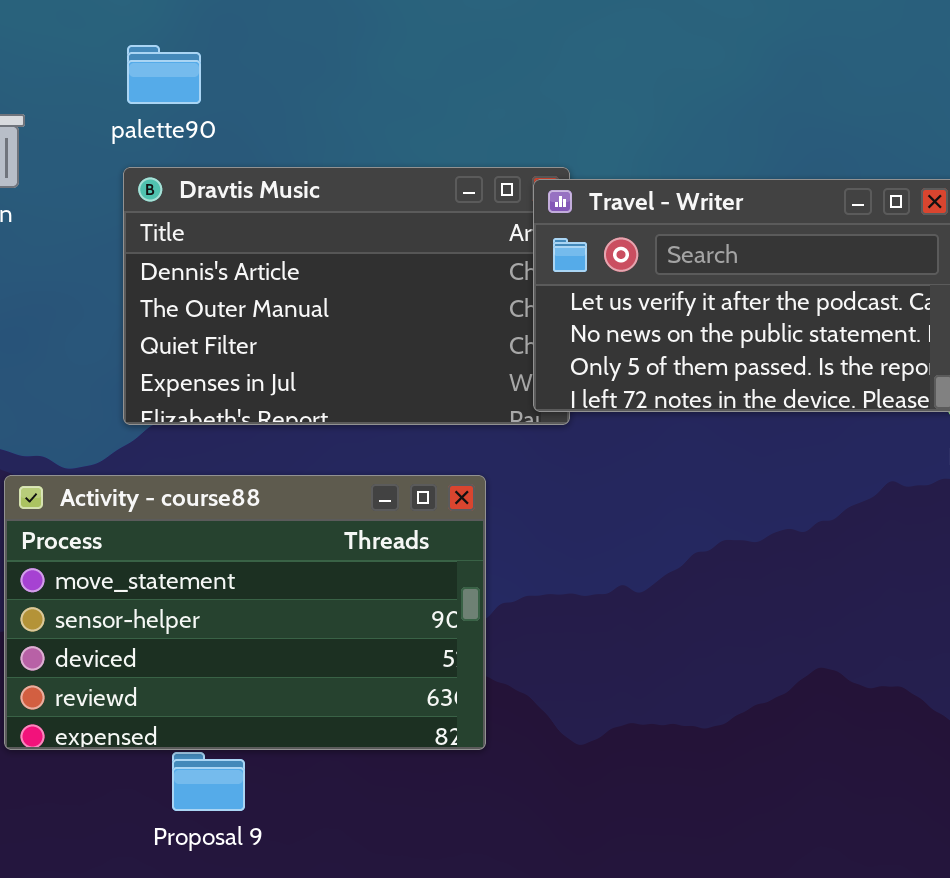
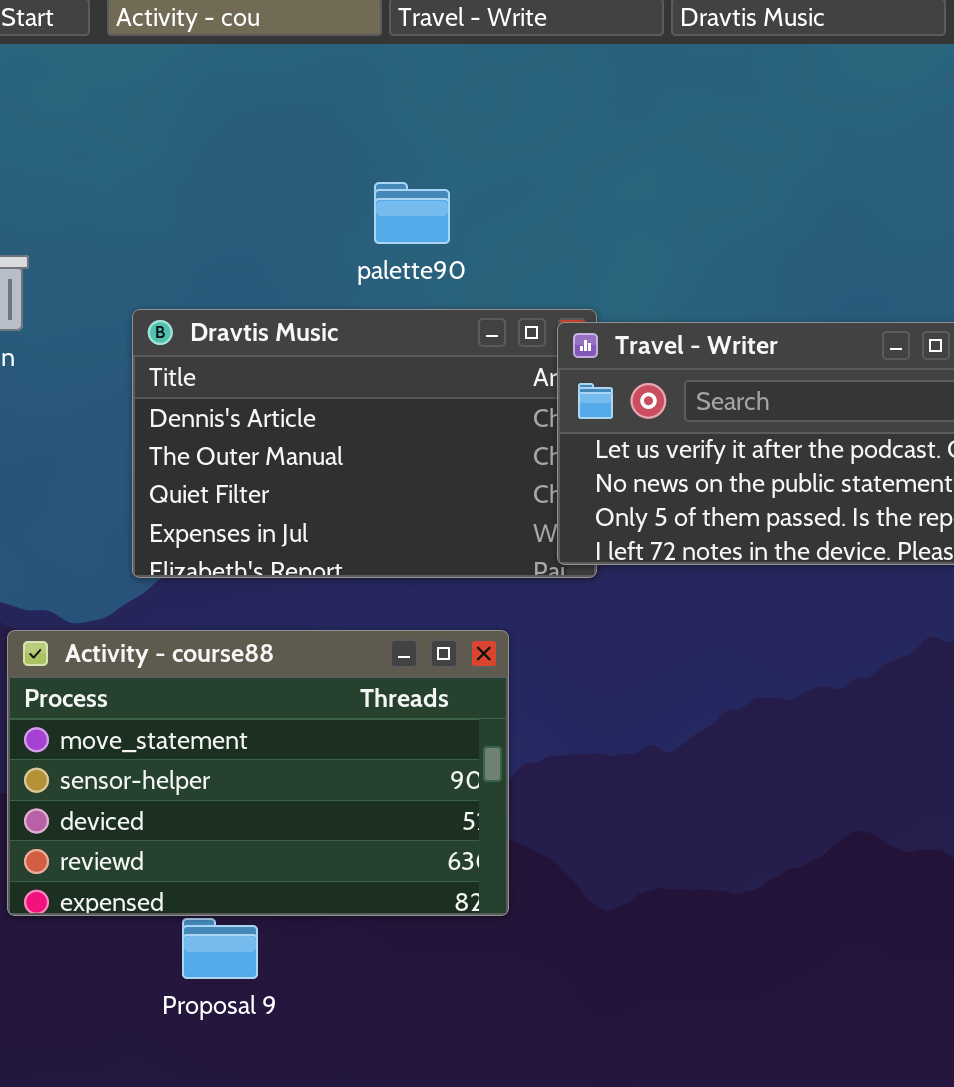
palette90: [127,45,201,104] -> [374,182,450,244], moved

